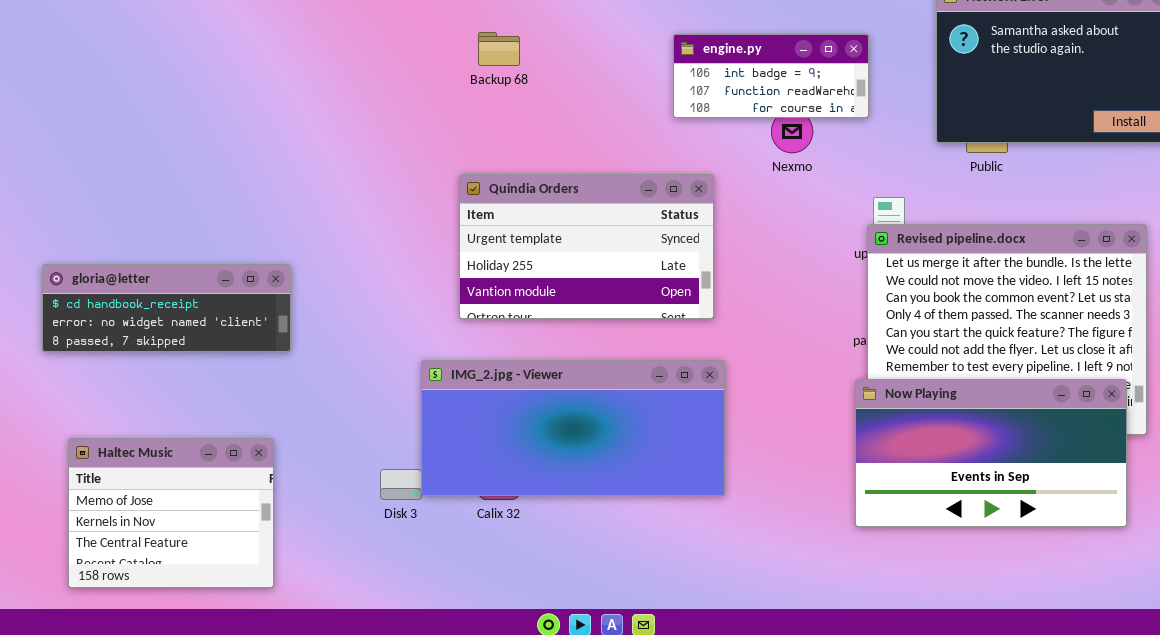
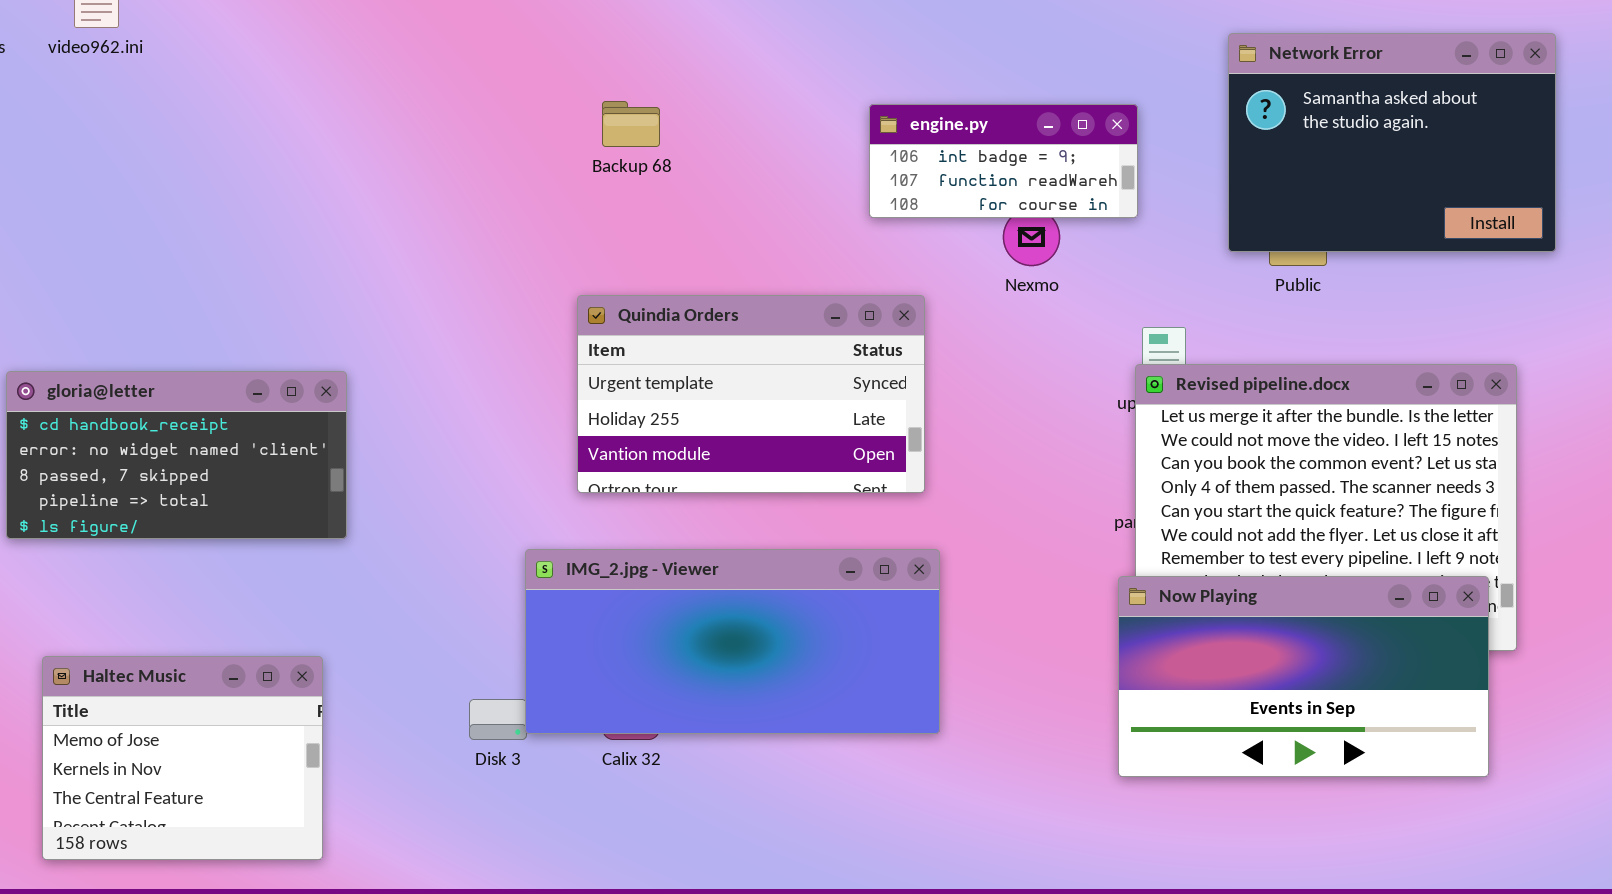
gloria@letter: [42,264,291,352] -> [6,371,347,539], resized

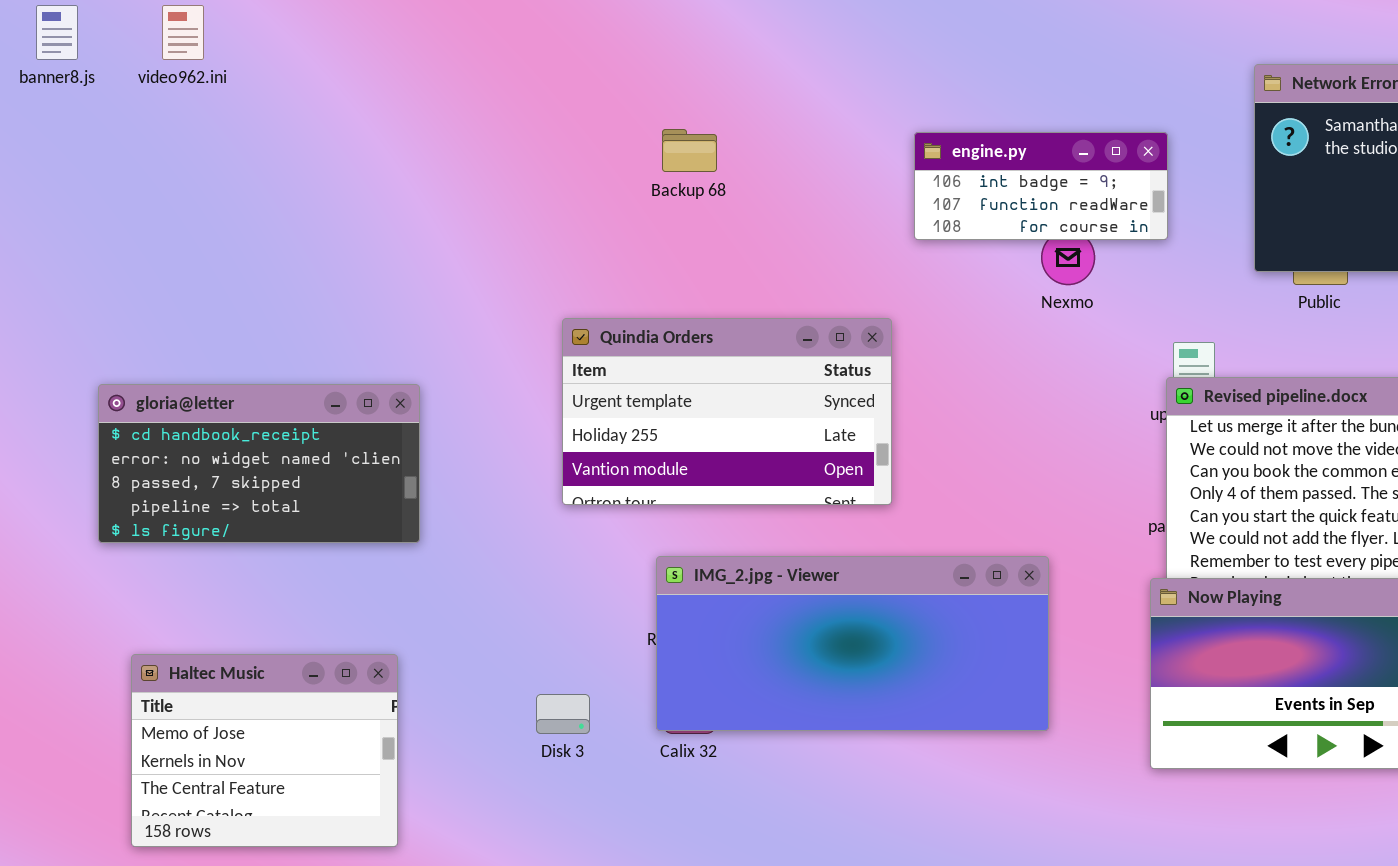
Quindia Orders: [577,295,925,493] -> [562,318,892,505], moved
IMG_2.jpg - Viewer: [525,549,940,734] -> [656,556,1049,731], moved

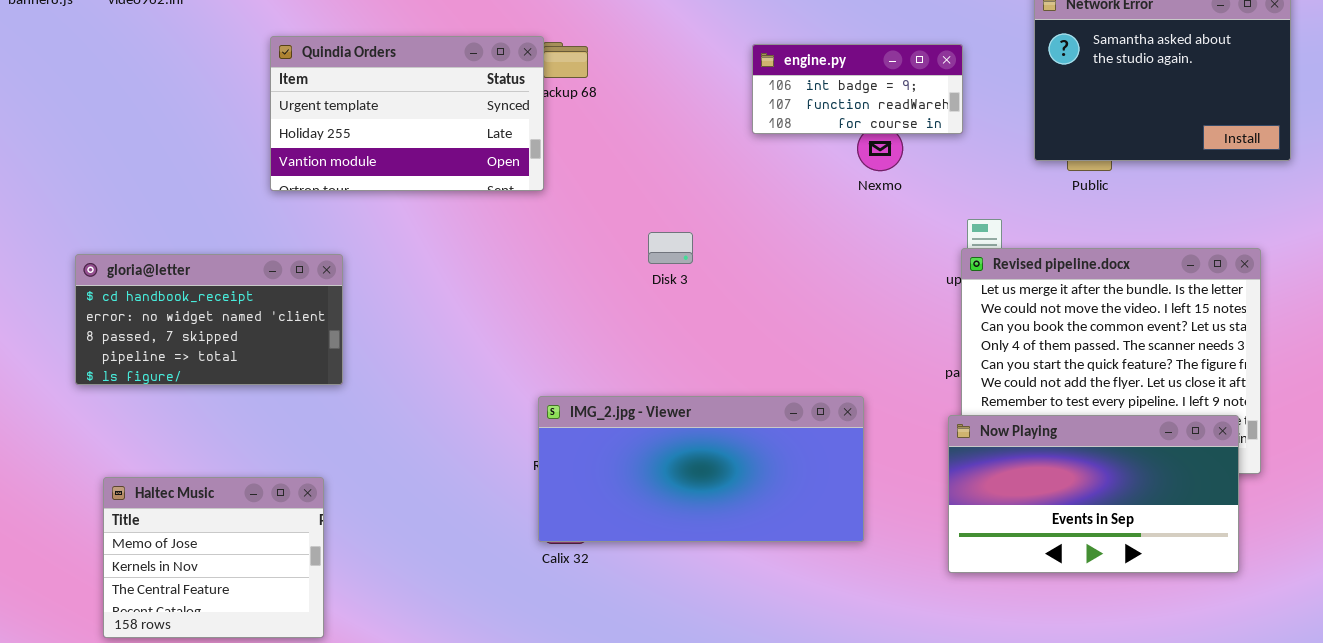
Quindia Orders: [562,318,892,505] -> [270,36,544,191], moved
Disk 3: [536,694,590,734] -> [648,232,693,264], moved

